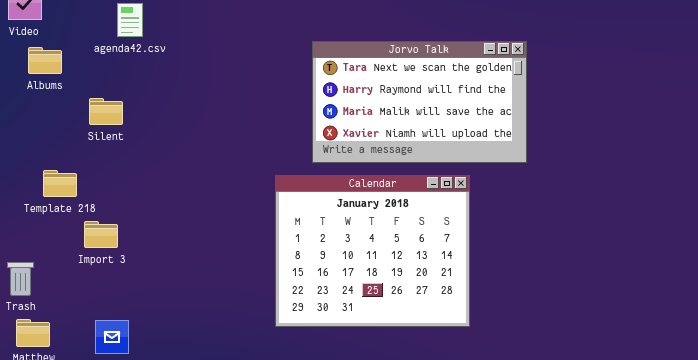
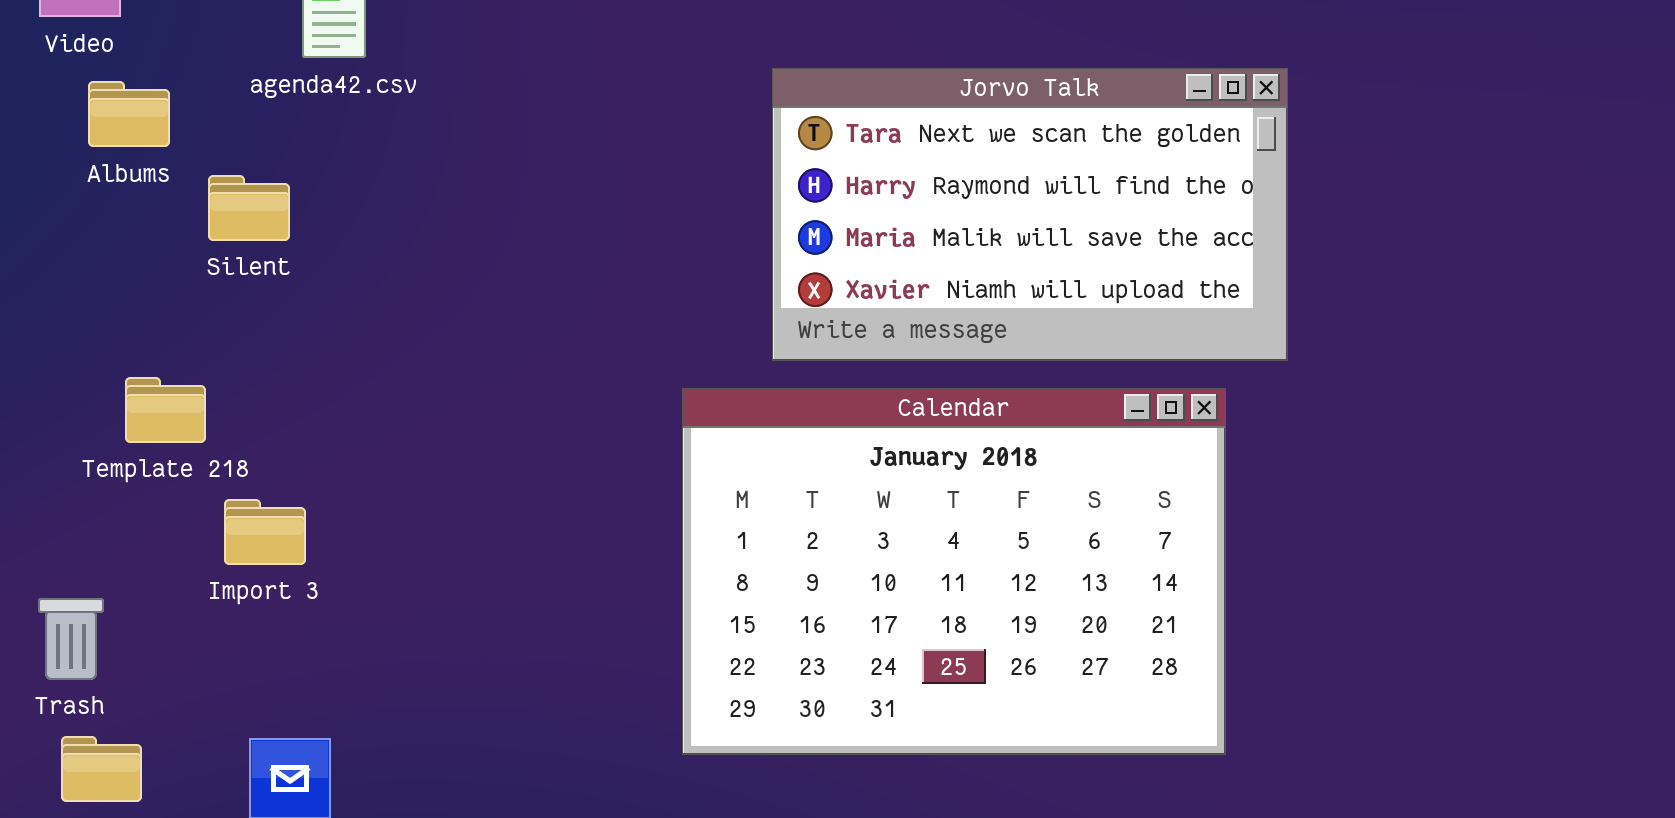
Silent: [89,98,123,125] -> [208,175,290,241], moved
Calendar: [275,175,470,327] -> [682,388,1226,755], resized

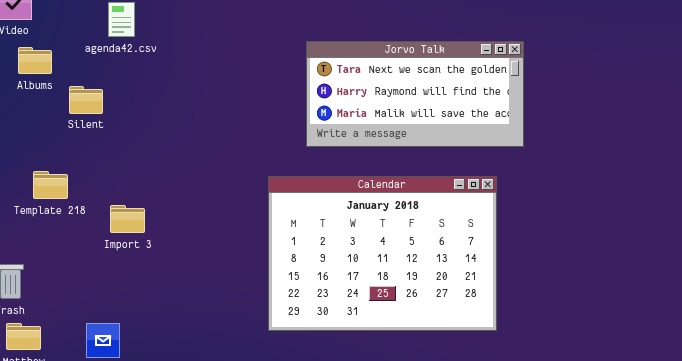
Jorvo Talk: [772,68,1288,361] -> [306,41,524,147], resized
Import 3: [224,499,306,565] -> [110,205,145,233], moved

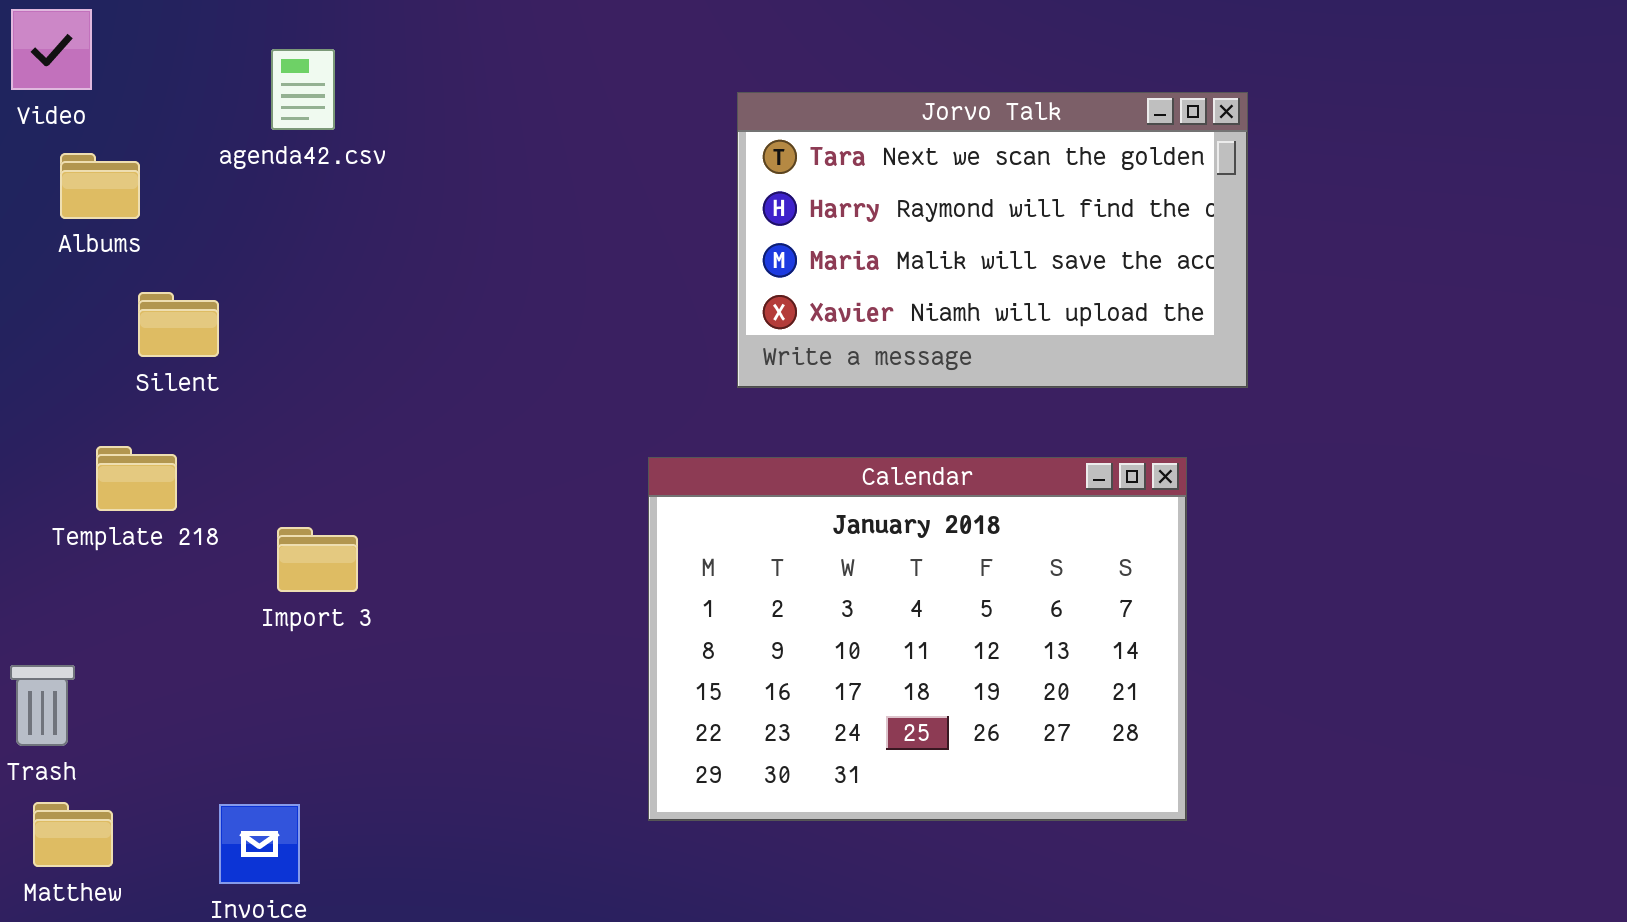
Jorvo Talk: [306,41,524,147] -> [737,92,1248,388], resized
Silent: [69,86,103,114] -> [138,292,219,357], moved

